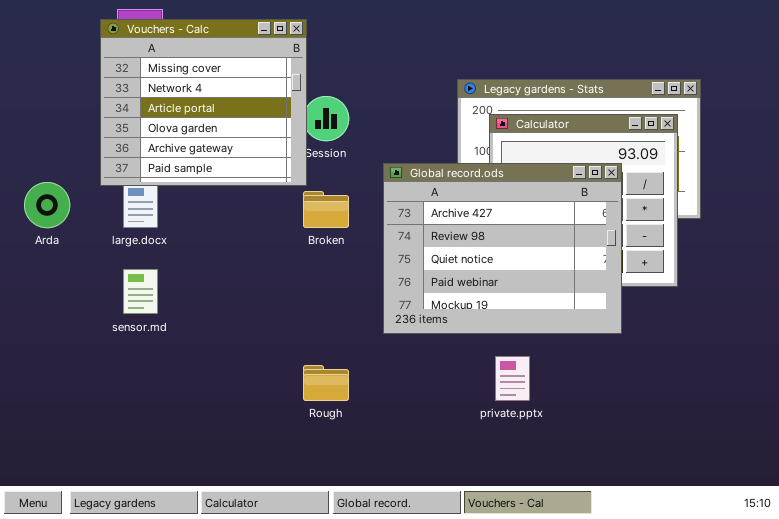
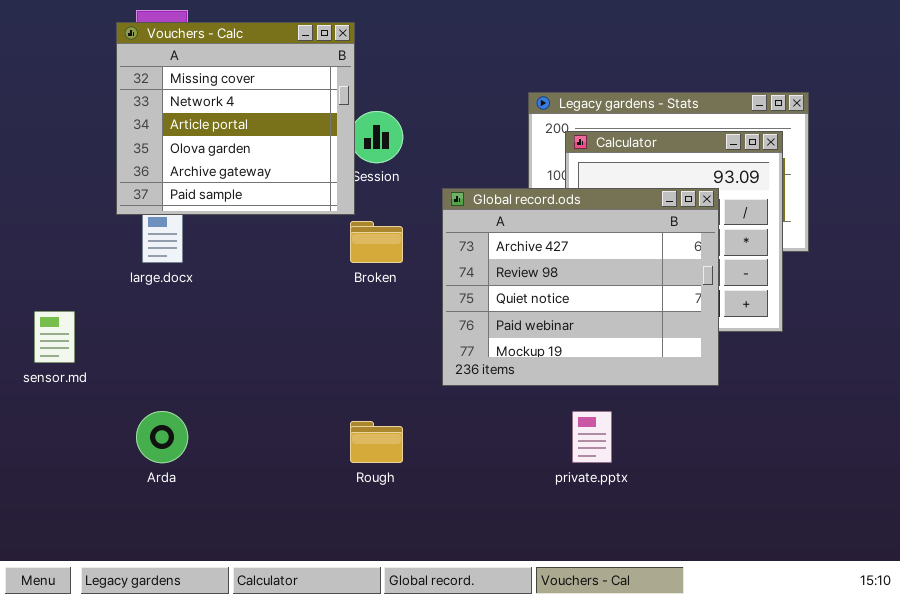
Arda: [24,182,70,228] -> [136,411,188,463], moved
sensor.md: [123,269,158,314] -> [34,311,75,363], moved

